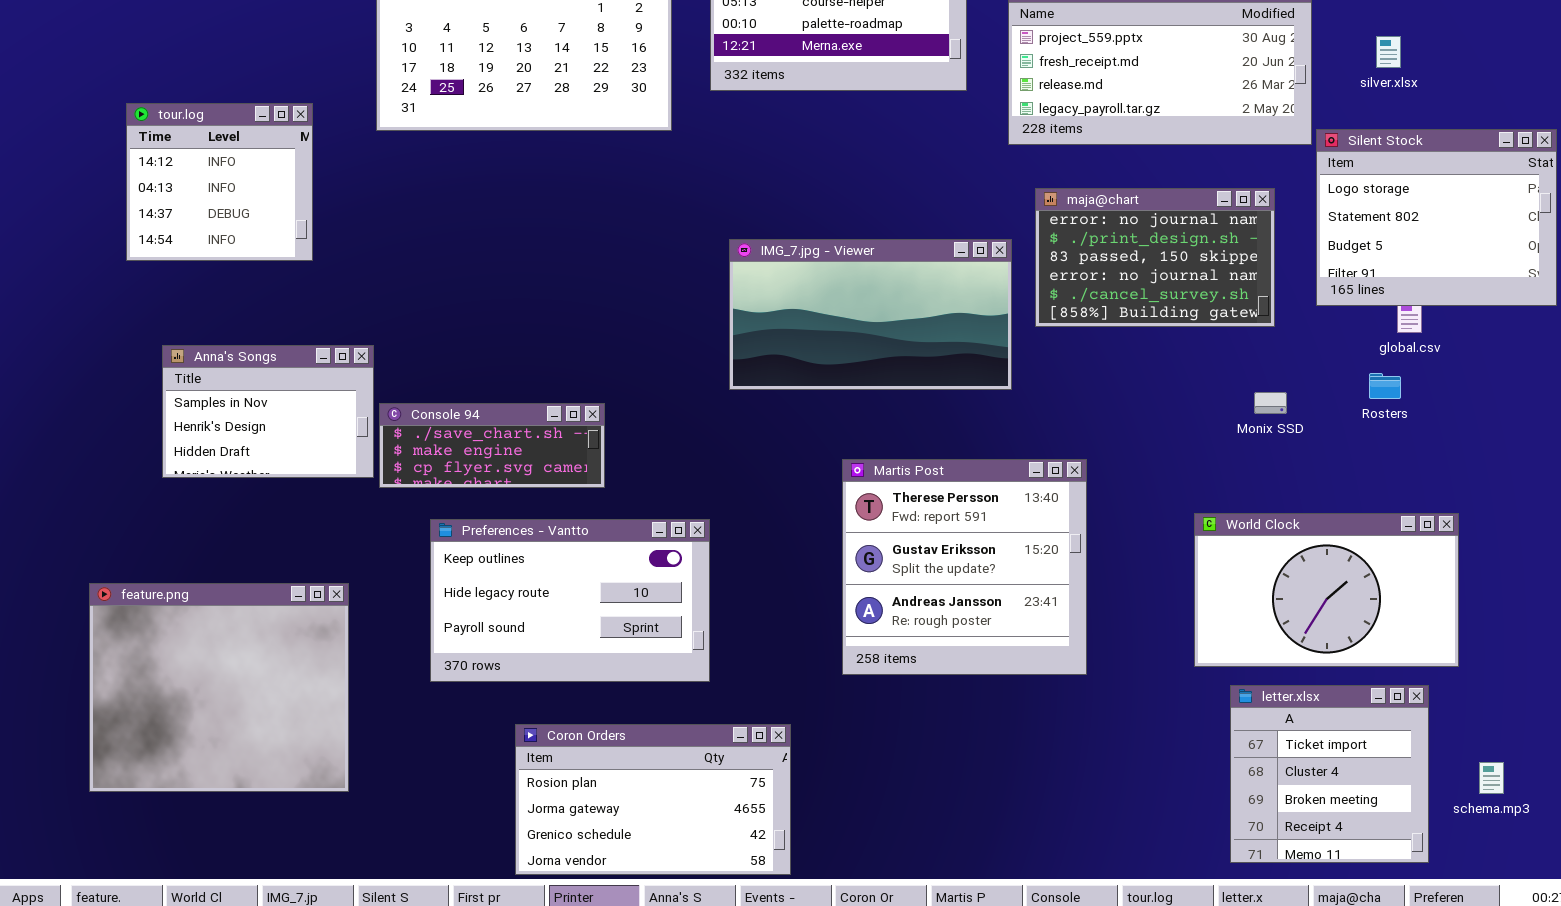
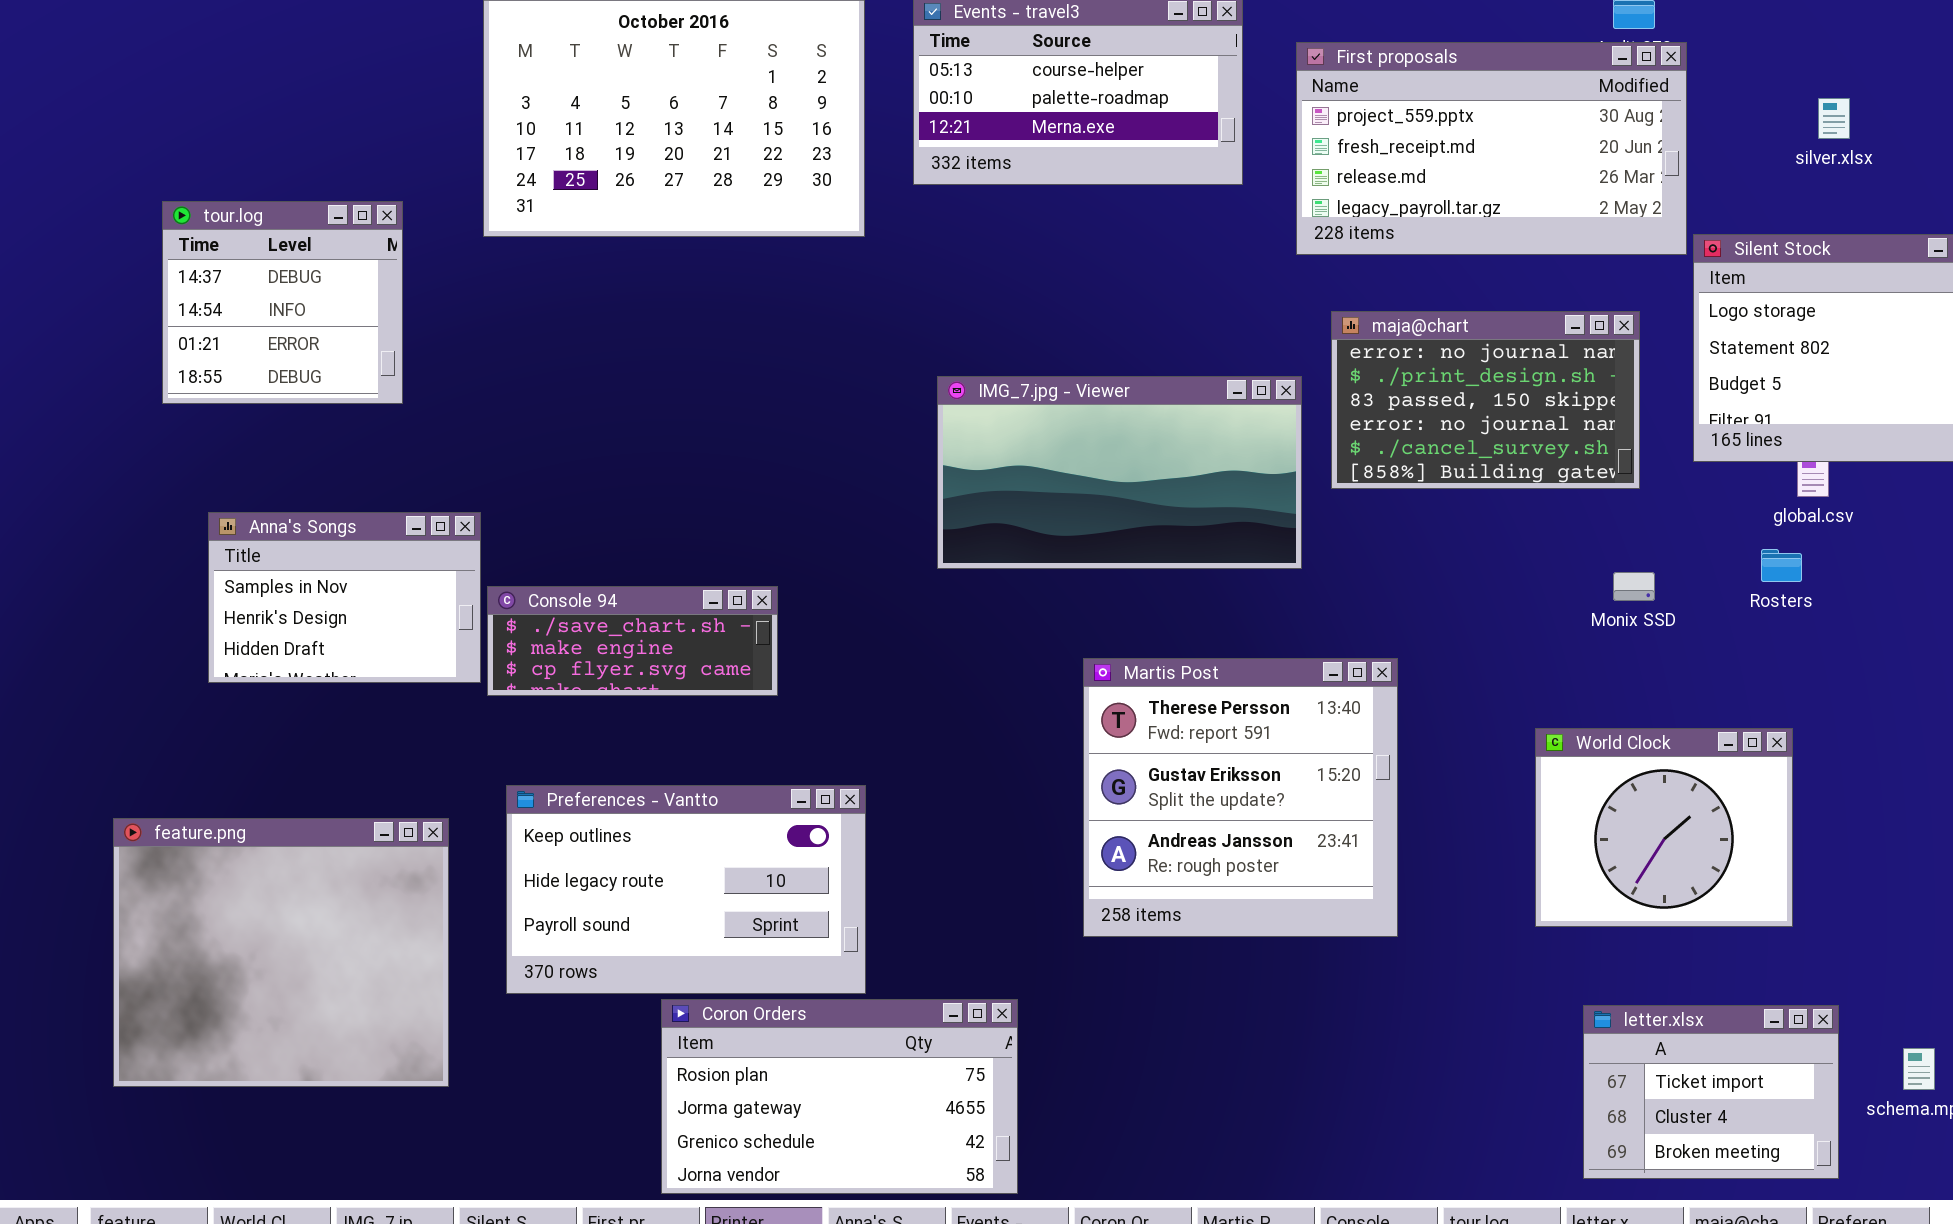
silver.xlsx: [1376,36,1401,68] -> [1818,98,1850,139], moved
tour.log: [126,103,313,261] -> [162,201,403,404], scrolled down 2 rows
World Clock: [1194,513,1459,667] -> [1535,728,1793,927], resized
Preferences - Vantto: [430,519,710,682] -> [506,785,866,994], moved
letter.xlsx: [1230,685,1429,863] -> [1583,1005,1839,1179], resized

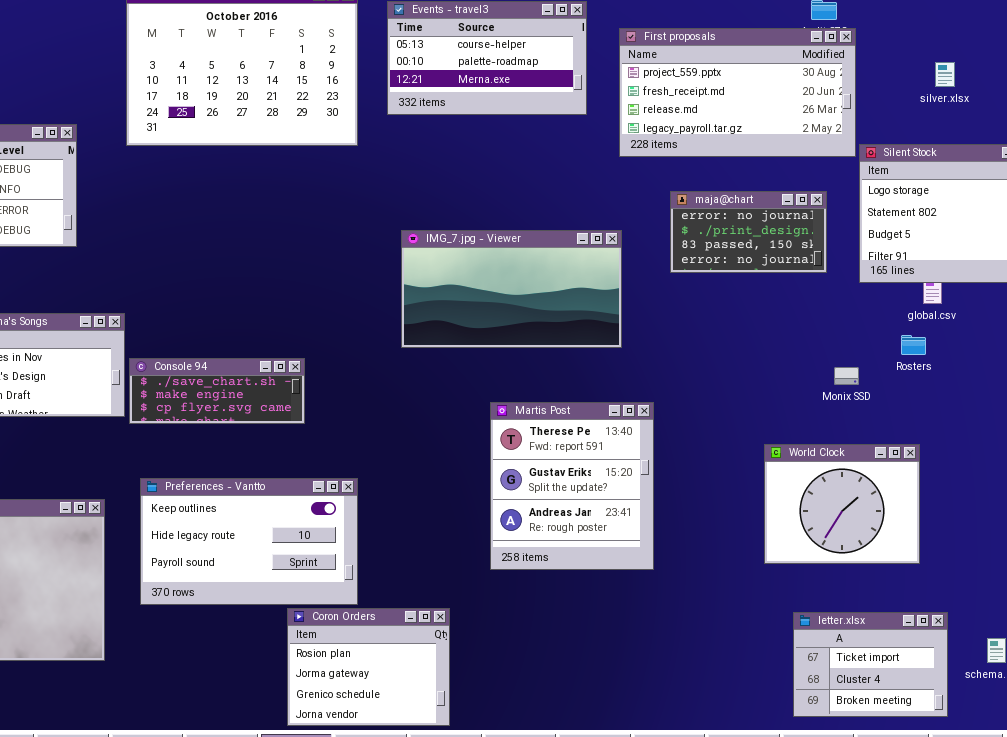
maja@chart: [1331,311,1640,489] -> [670,191,827,273], resized
Monix SSD: [1613,572,1655,601] -> [834,367,859,385], moved
Martis Post: [1083,658,1398,937] -> [490,402,654,570], resized
Coron Orders: [661,999,1018,1194] -> [287,608,450,726], resized

